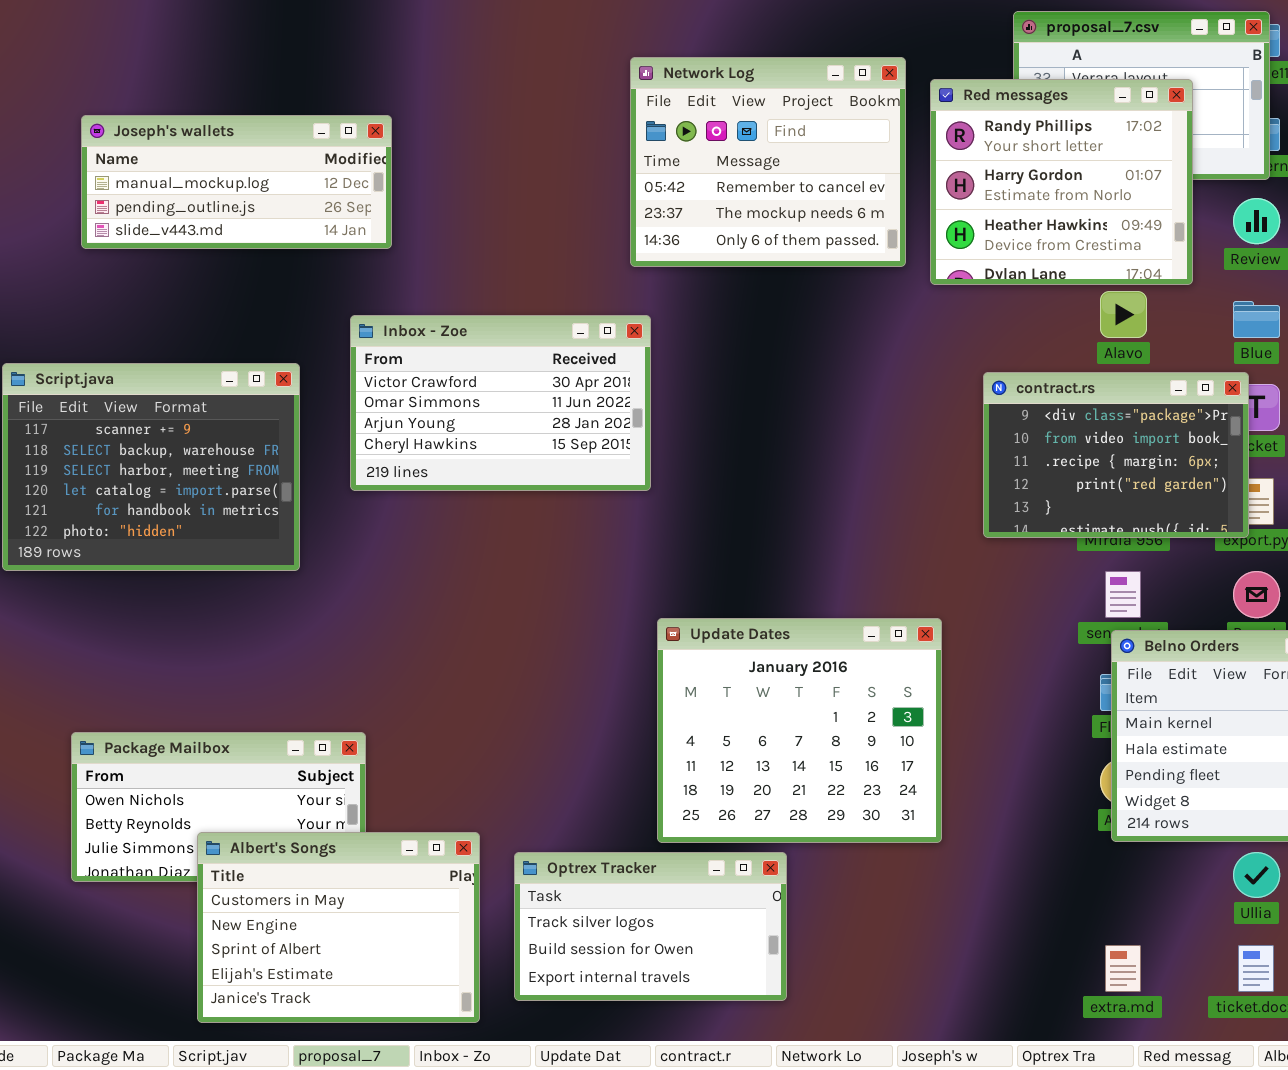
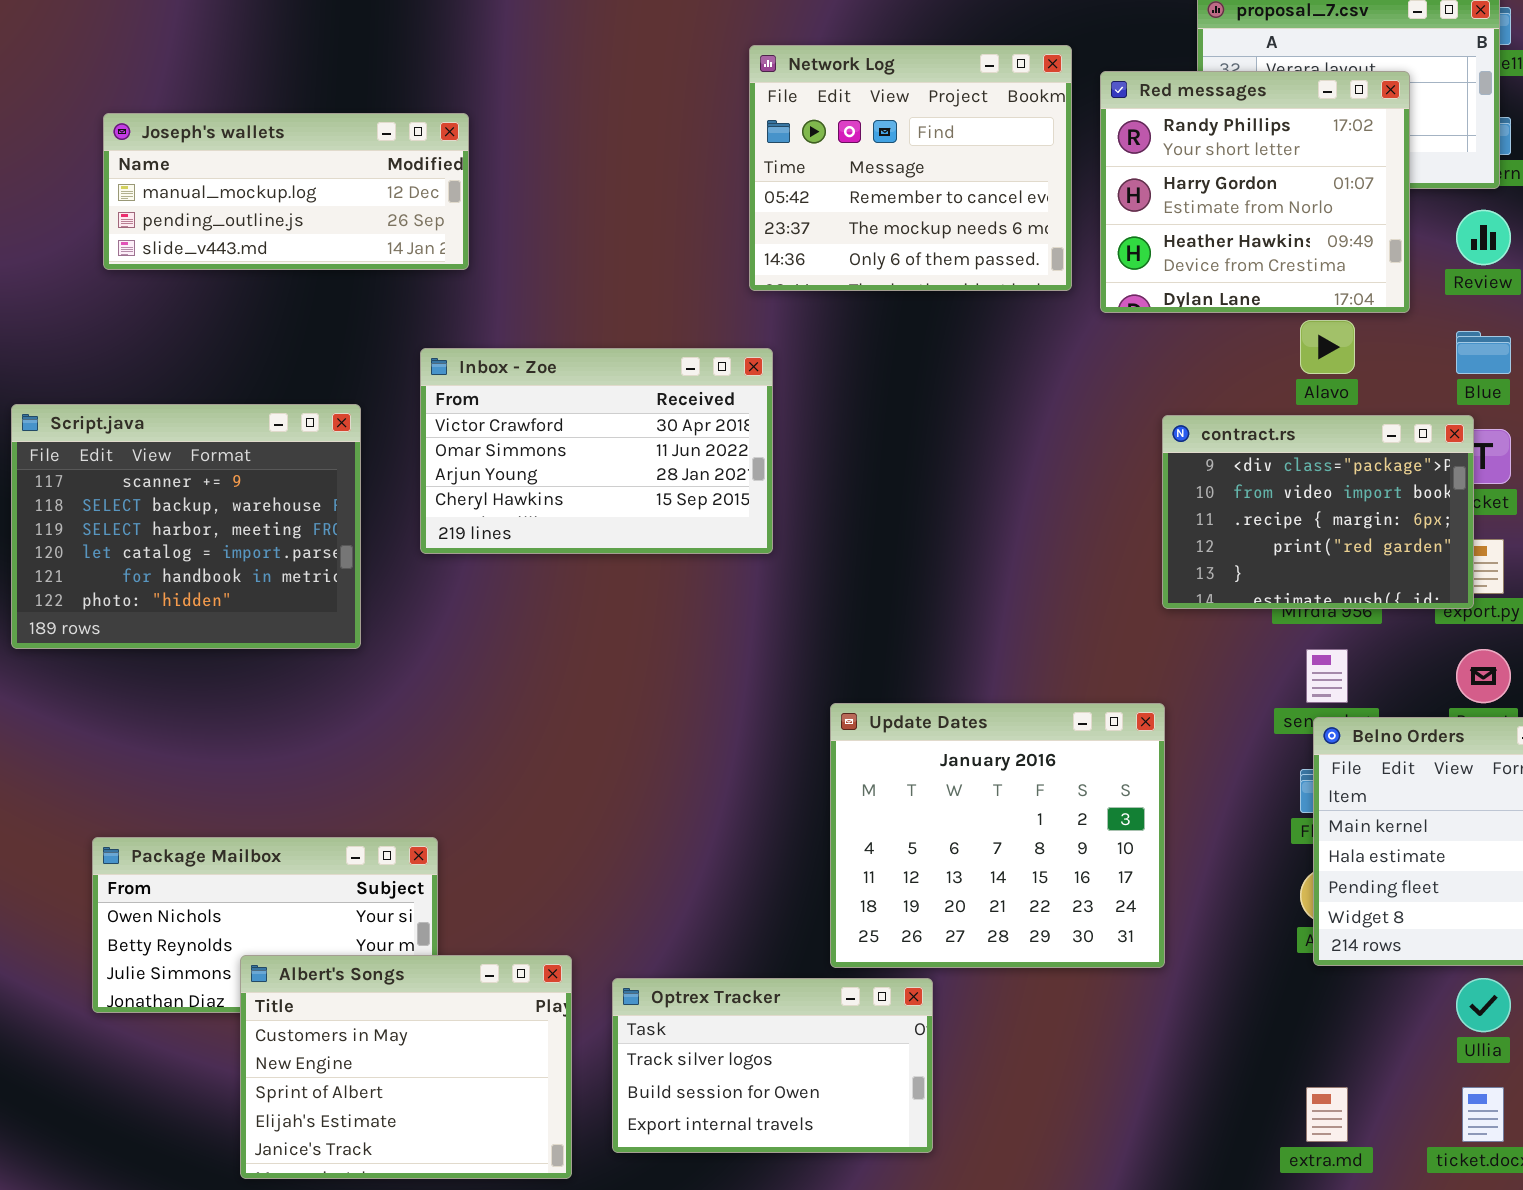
Update Dates: [657,618,942,843] -> [830,703,1165,968], moved

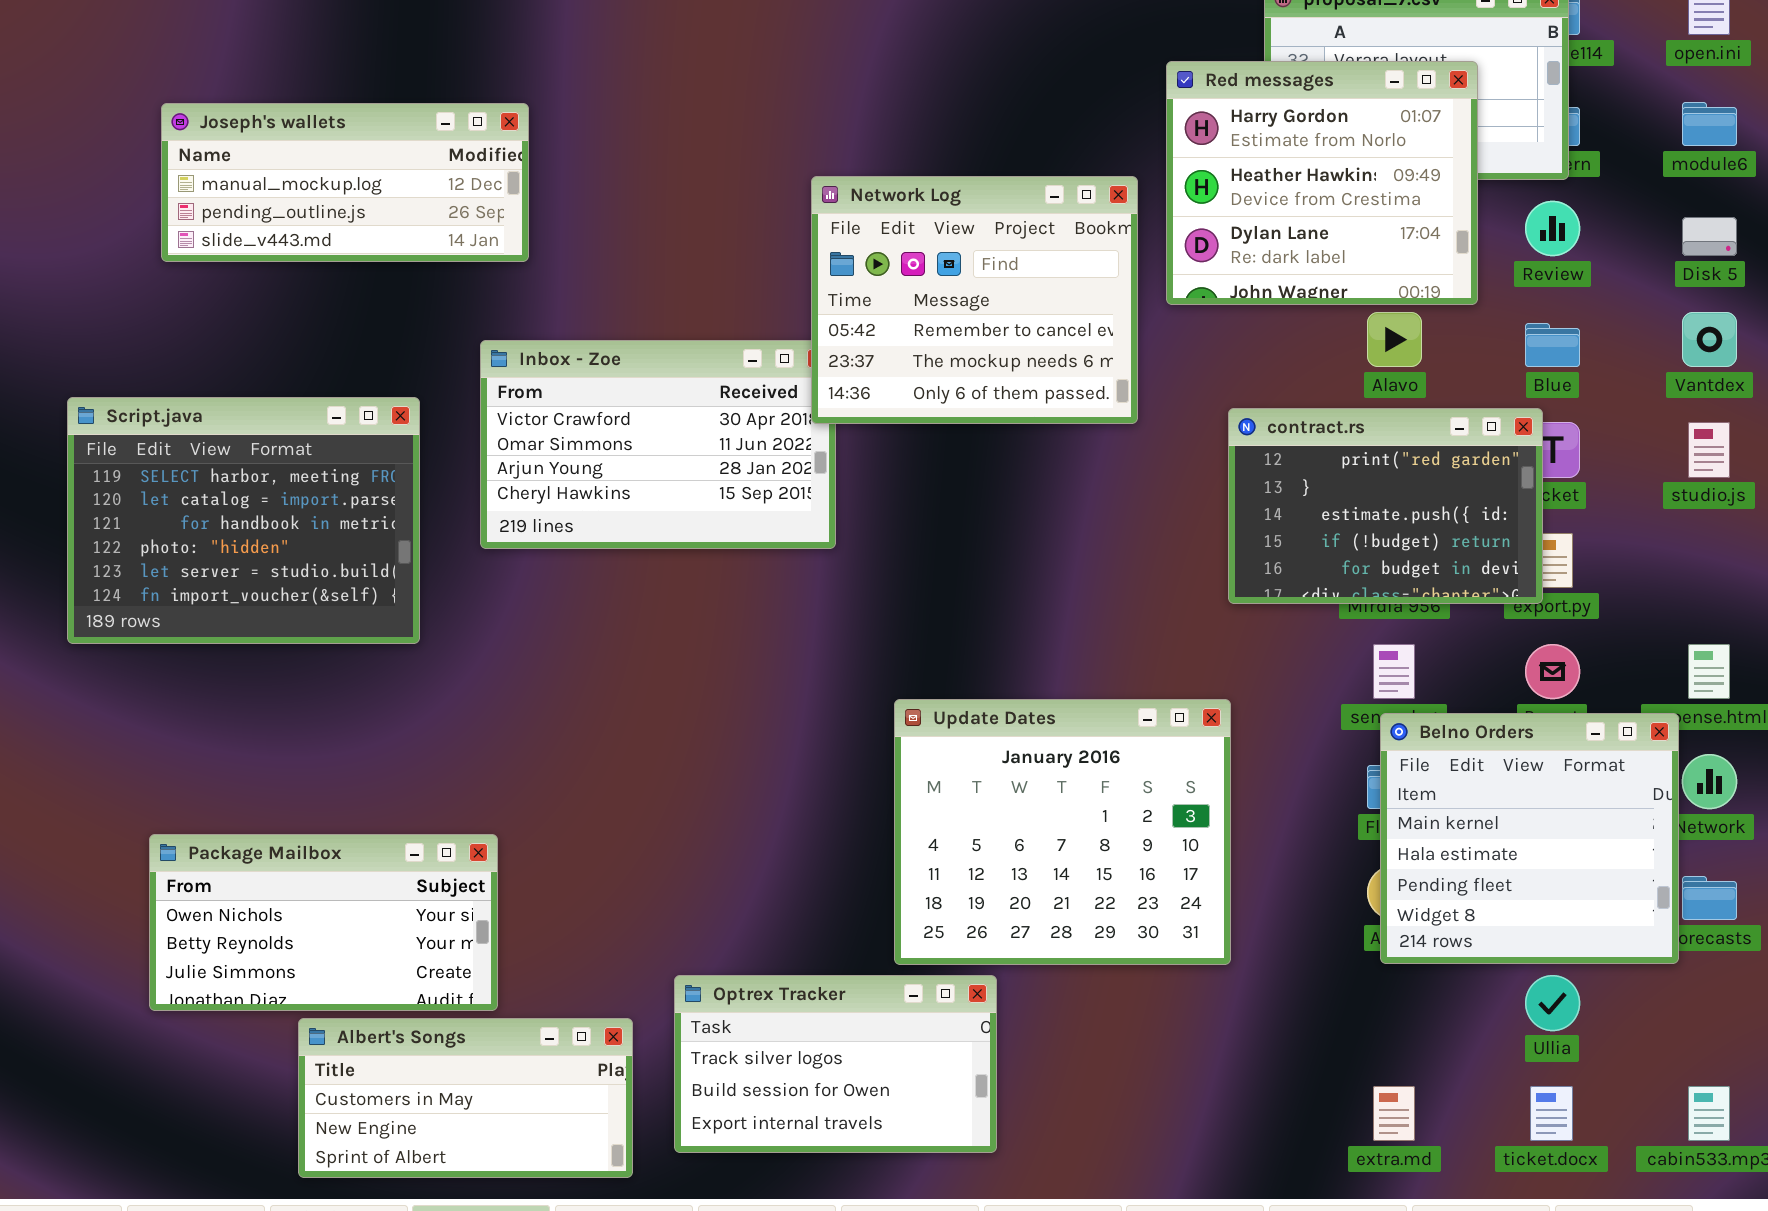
Network Log: [749,45,1072,291] -> [811,176,1138,424], moved
Red messages: [1100,71,1410,313] -> [1166,61,1478,305], scrolled down 1 row
Script.java: [11,404,361,649] -> [67,397,420,644], scrolled down 2 rows
contract.rs: [1162,415,1474,609] -> [1228,408,1543,604], scrolled down 3 rows
Albert's Songs: [240,955,572,1179] -> [298,1018,633,1178], resized

